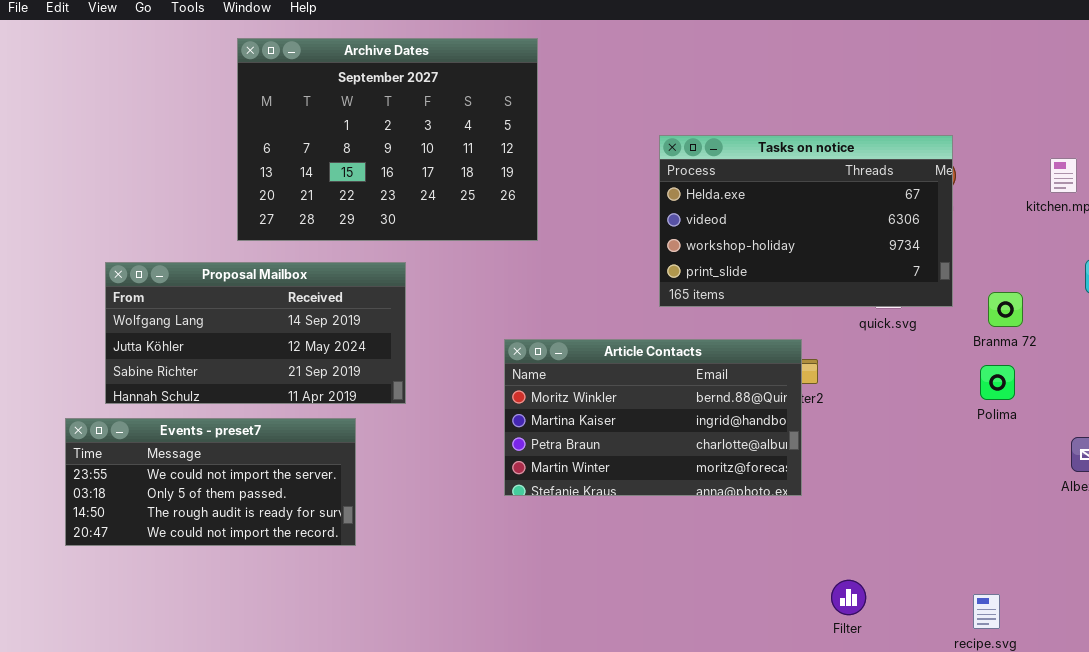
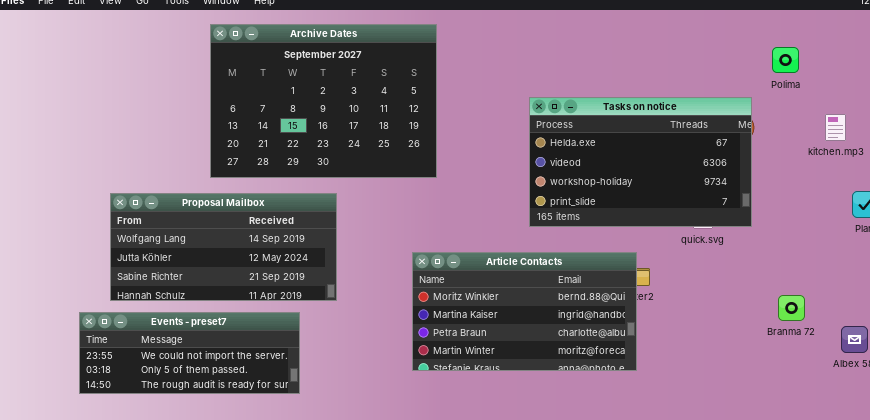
Branma 72: [988,292,1023,327] -> [778,295,805,321], moved
Polima: [980,365,1015,400] -> [772,47,799,73], moved
Events - preset7: [65,418,356,546] -> [79,312,300,394], resized

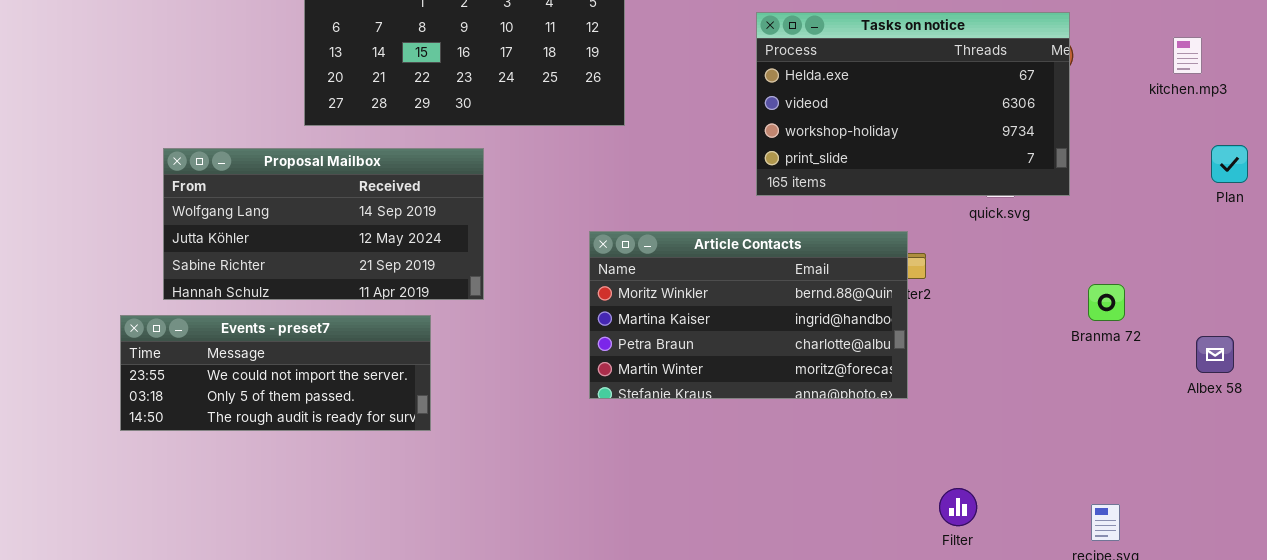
Branma 72: [778,295,805,321] -> [1088,284,1125,321], moved

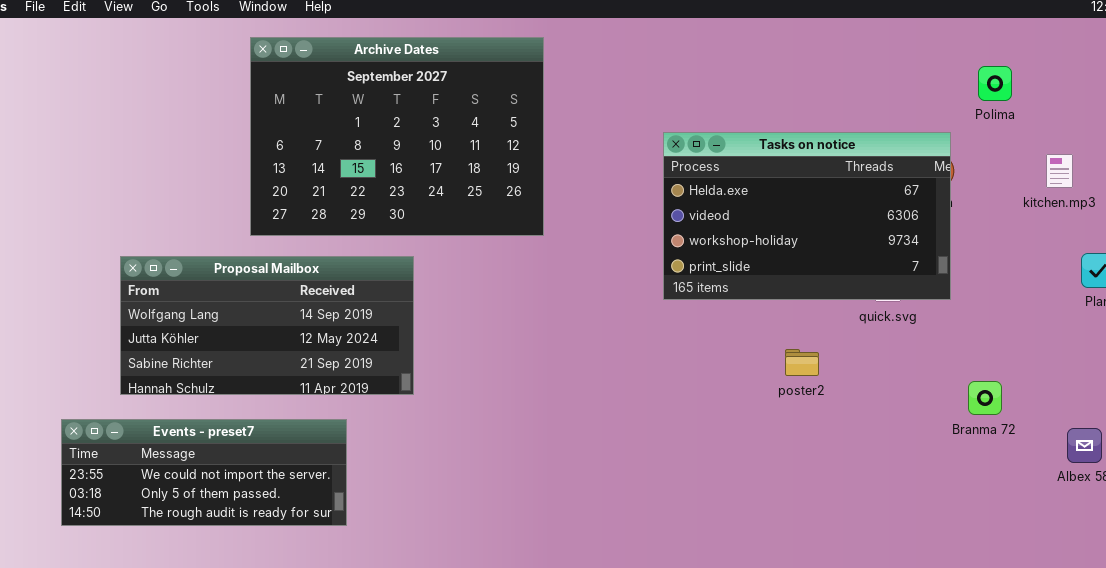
Article Contacts: [589,231,908,399] -> none, closed
Events - preset7: [120,315,431,431] -> [61,419,347,526], moved

